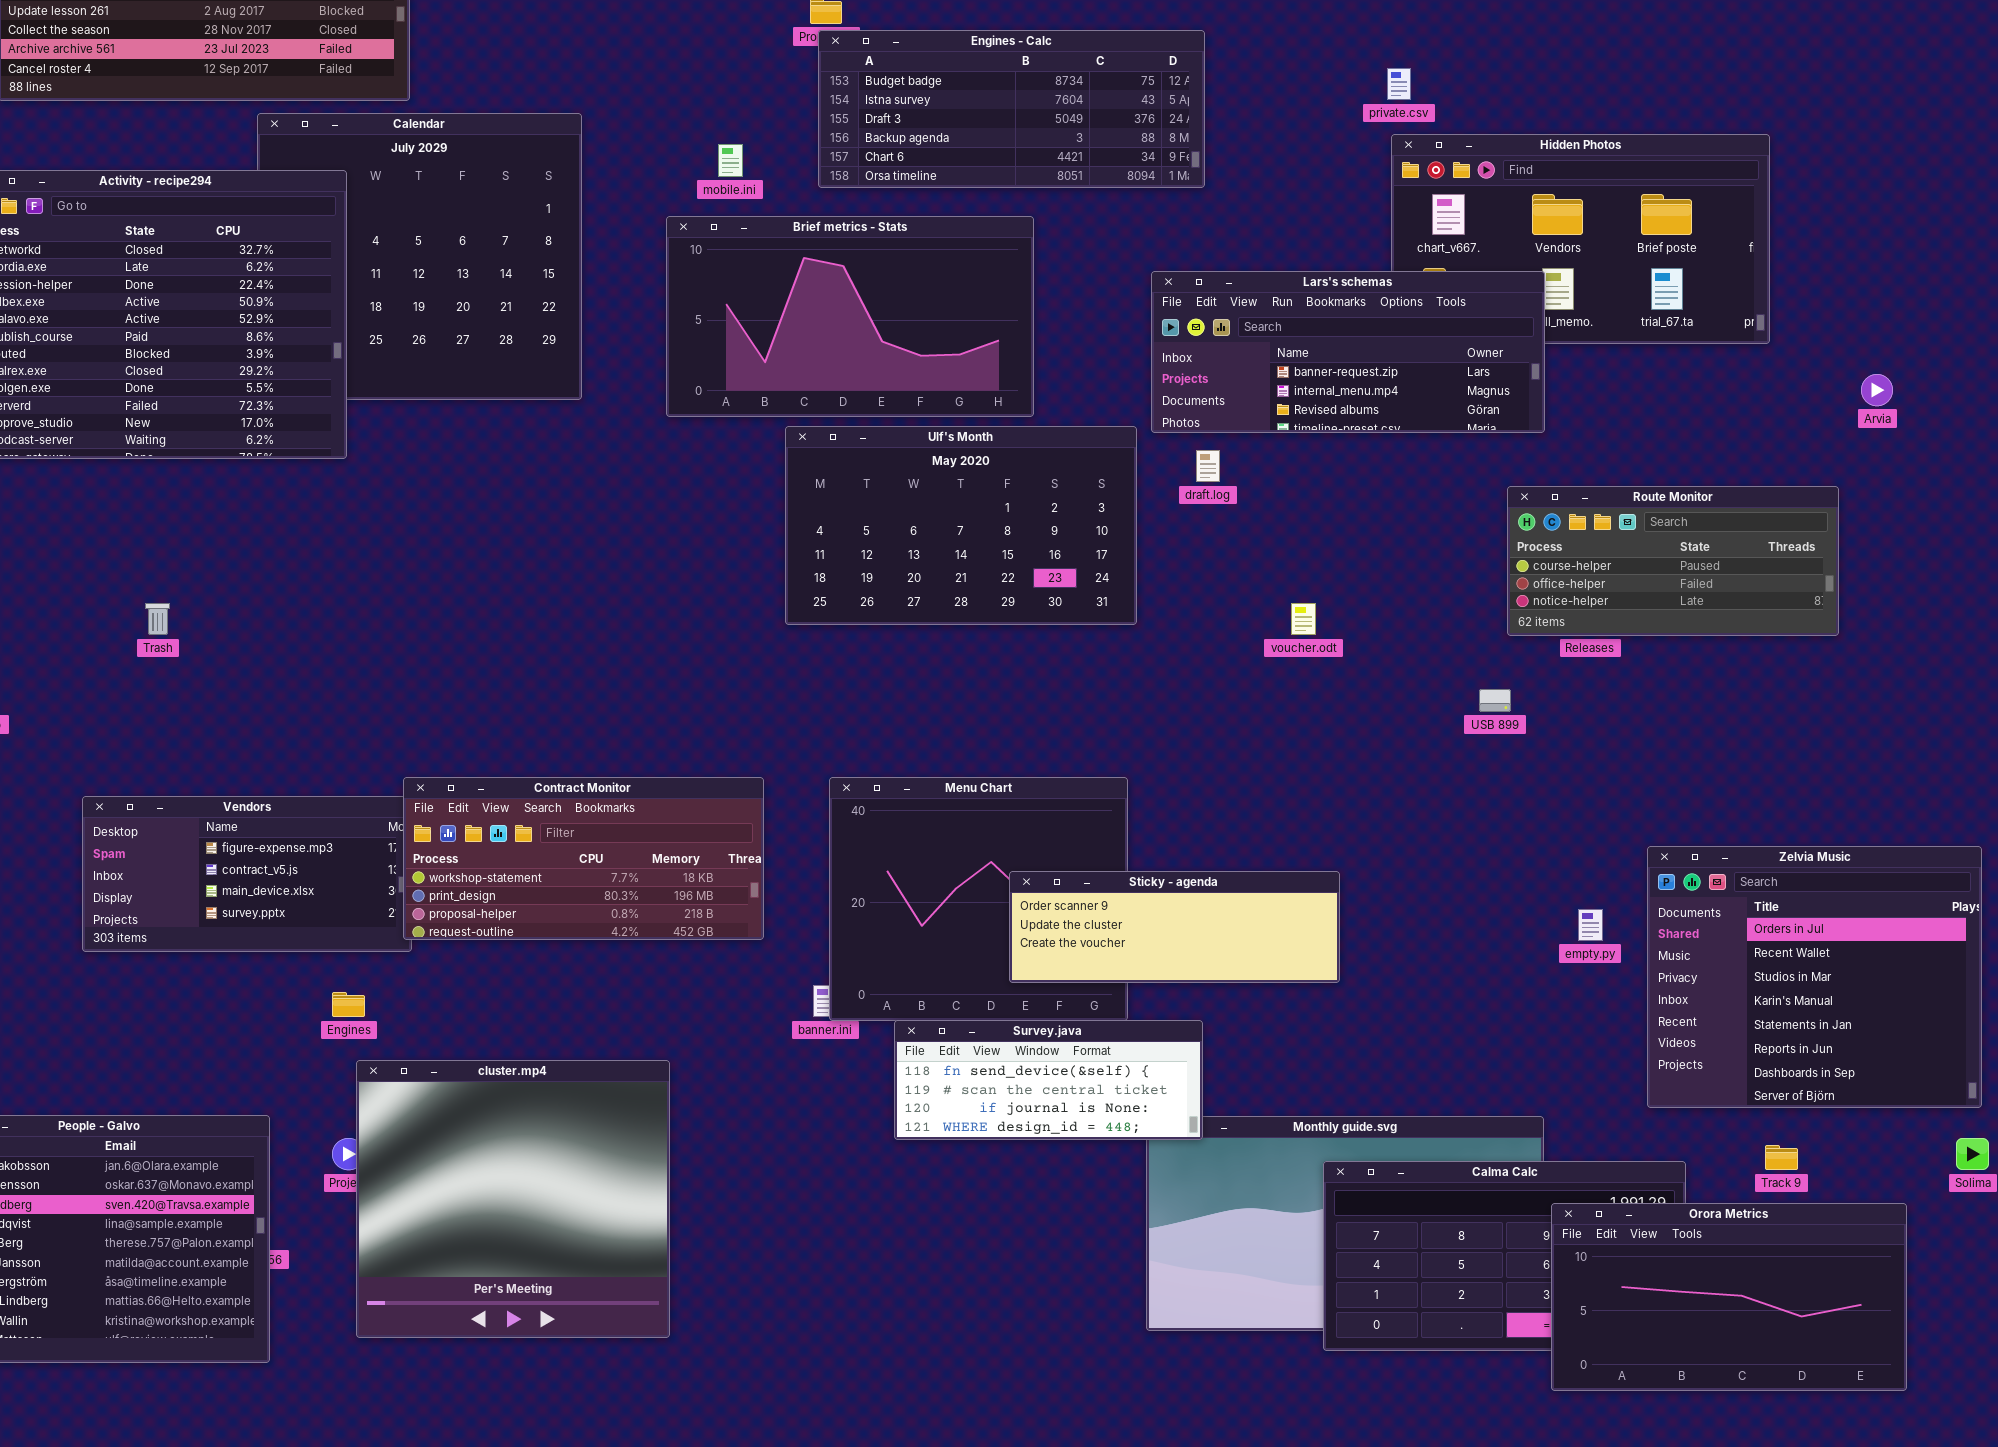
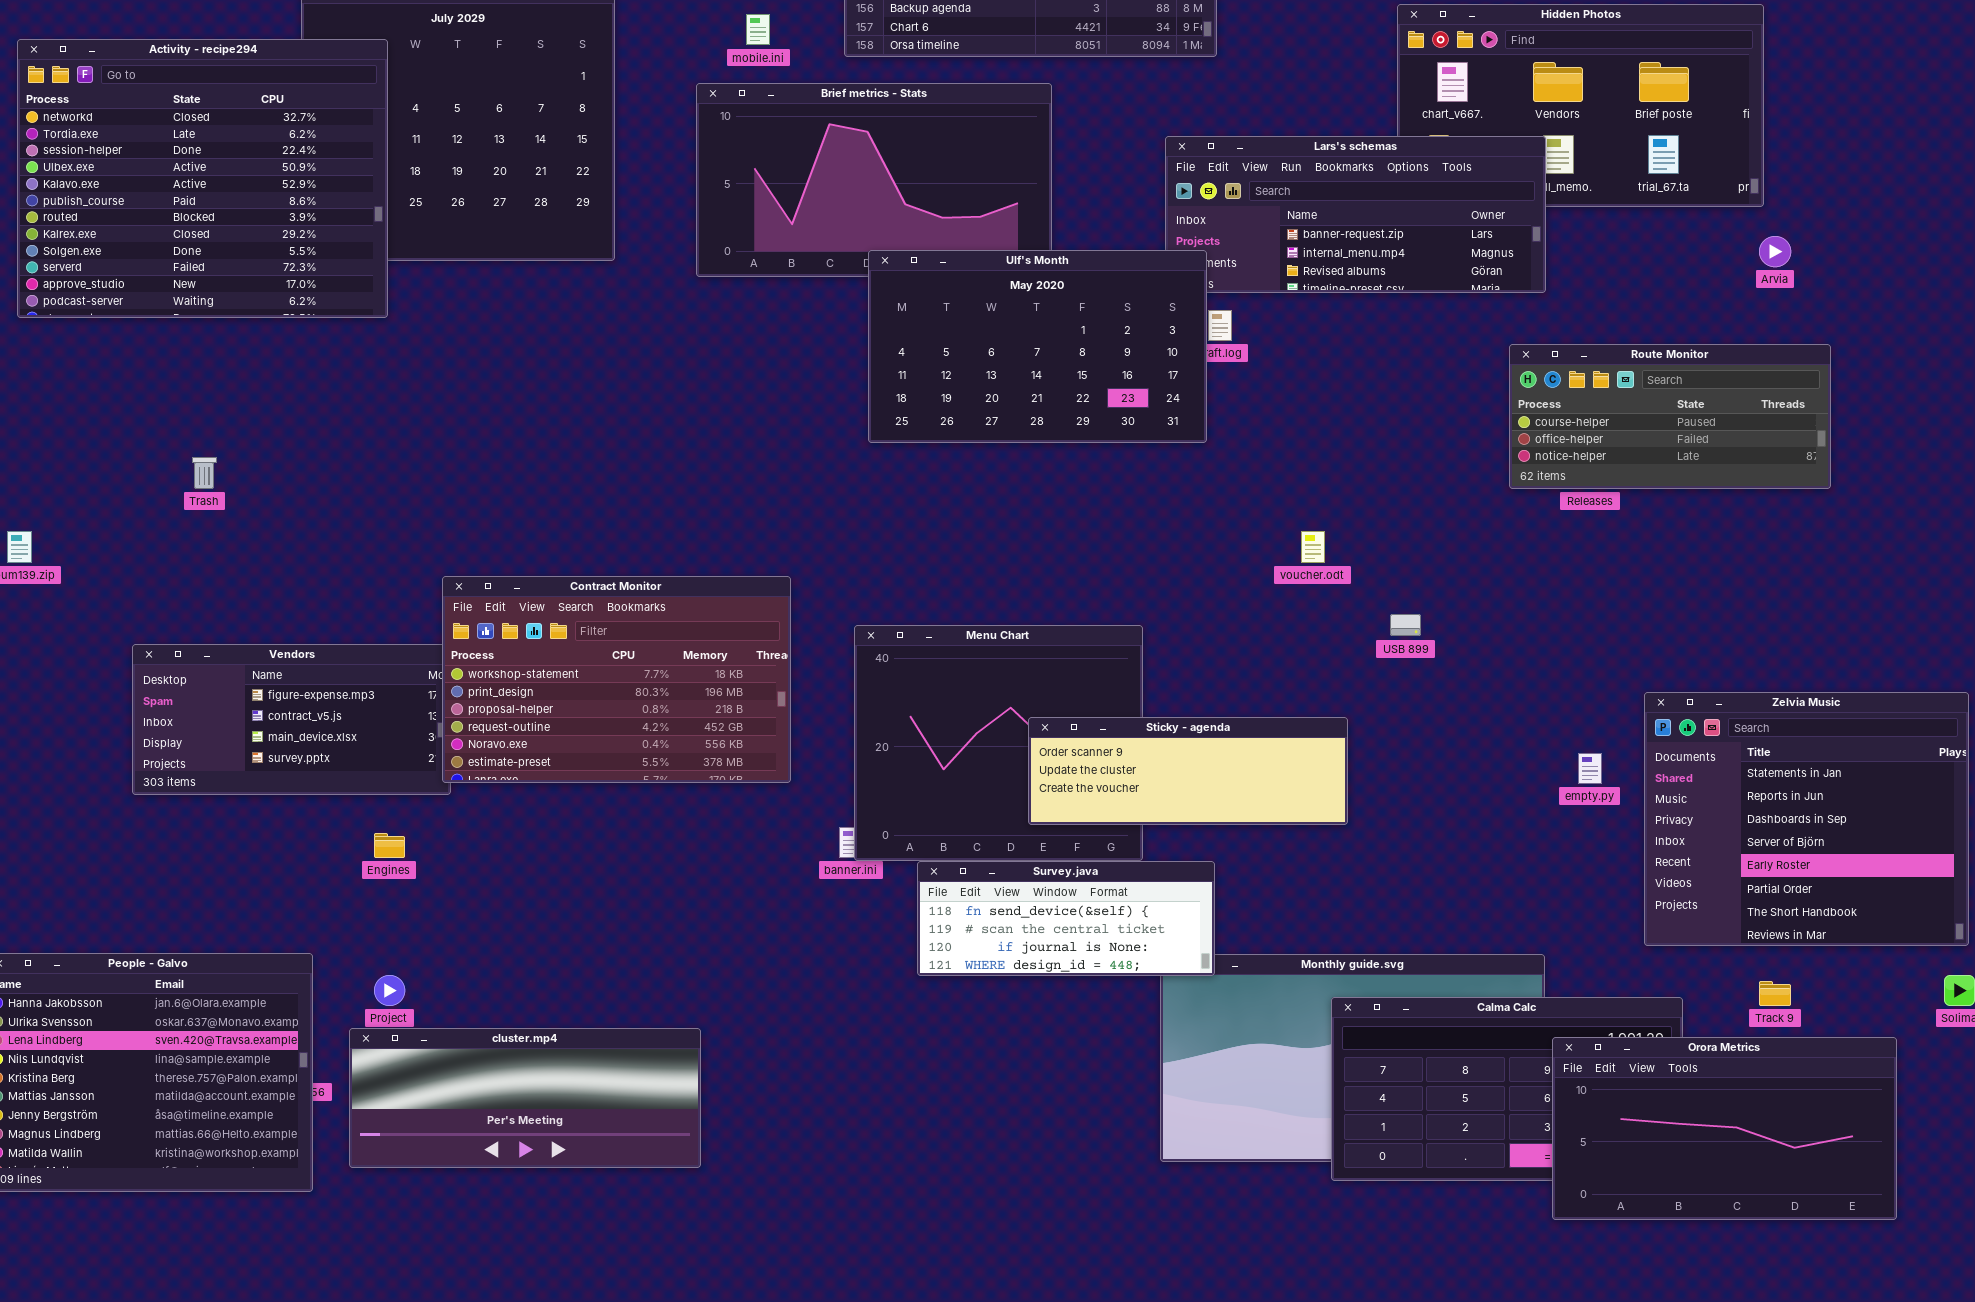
Arvia: [1861,374,1893,406] -> [1759,236,1791,267], moved
Ulf's Month: [785,426,1137,625] -> [868,250,1207,443], moved
voucher.odt: [1291,603,1316,635] -> [1301,531,1325,563], moved
USB 899: [1479,689,1511,712] -> [1390,614,1421,636], moved
Contract Monitor: [403,777,764,940] -> [442,576,791,783], resized
Zelvia Music: [1647,846,1982,1108] -> [1644,692,1969,946], scrolled down 4 rows
cluster.mp4: [356,1060,670,1338] -> [349,1028,701,1168], resized

